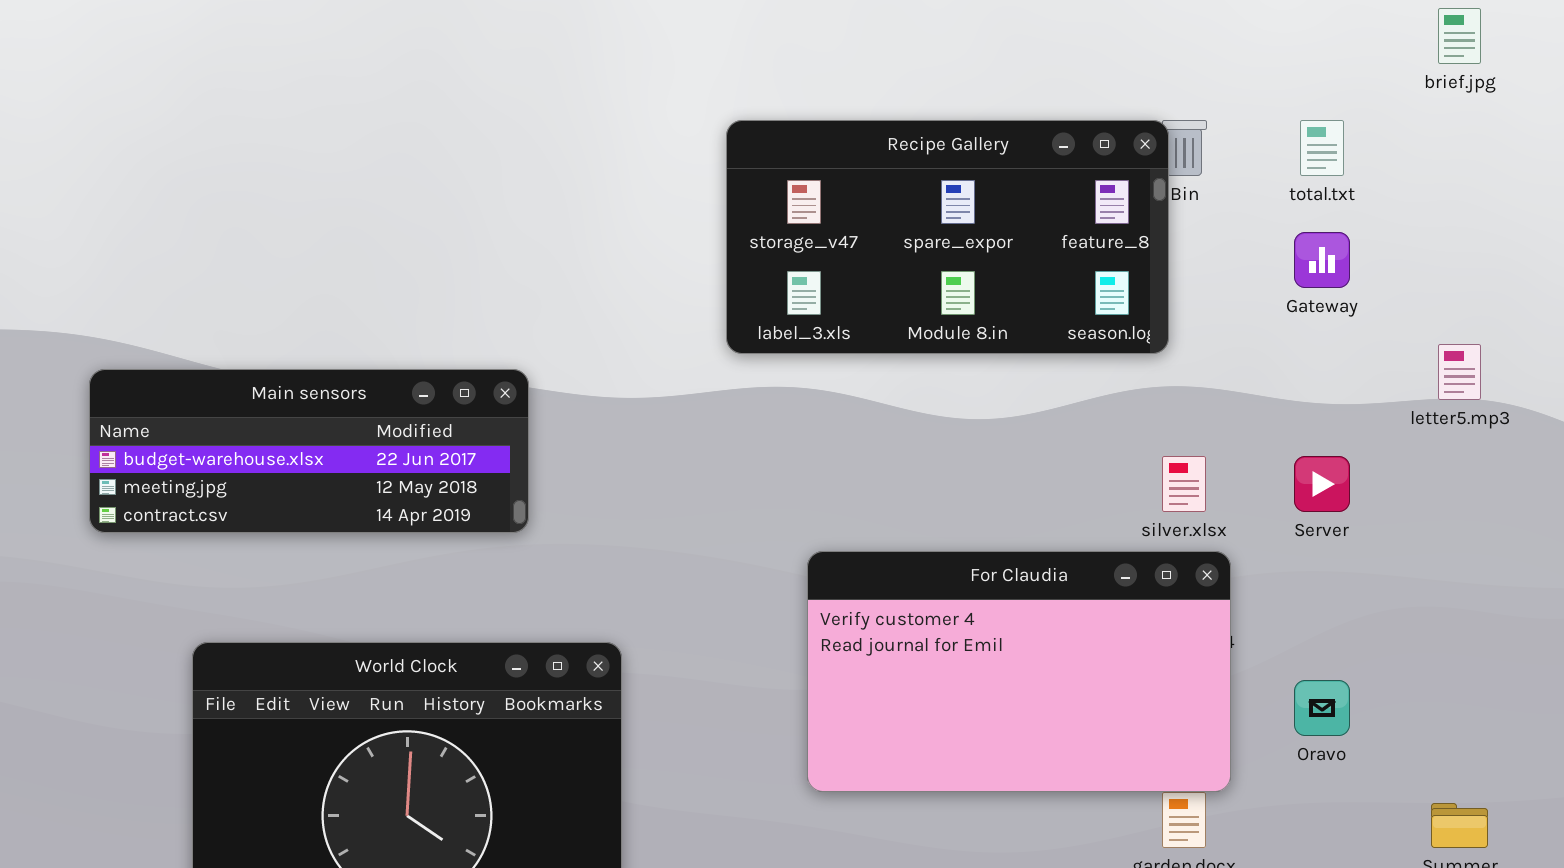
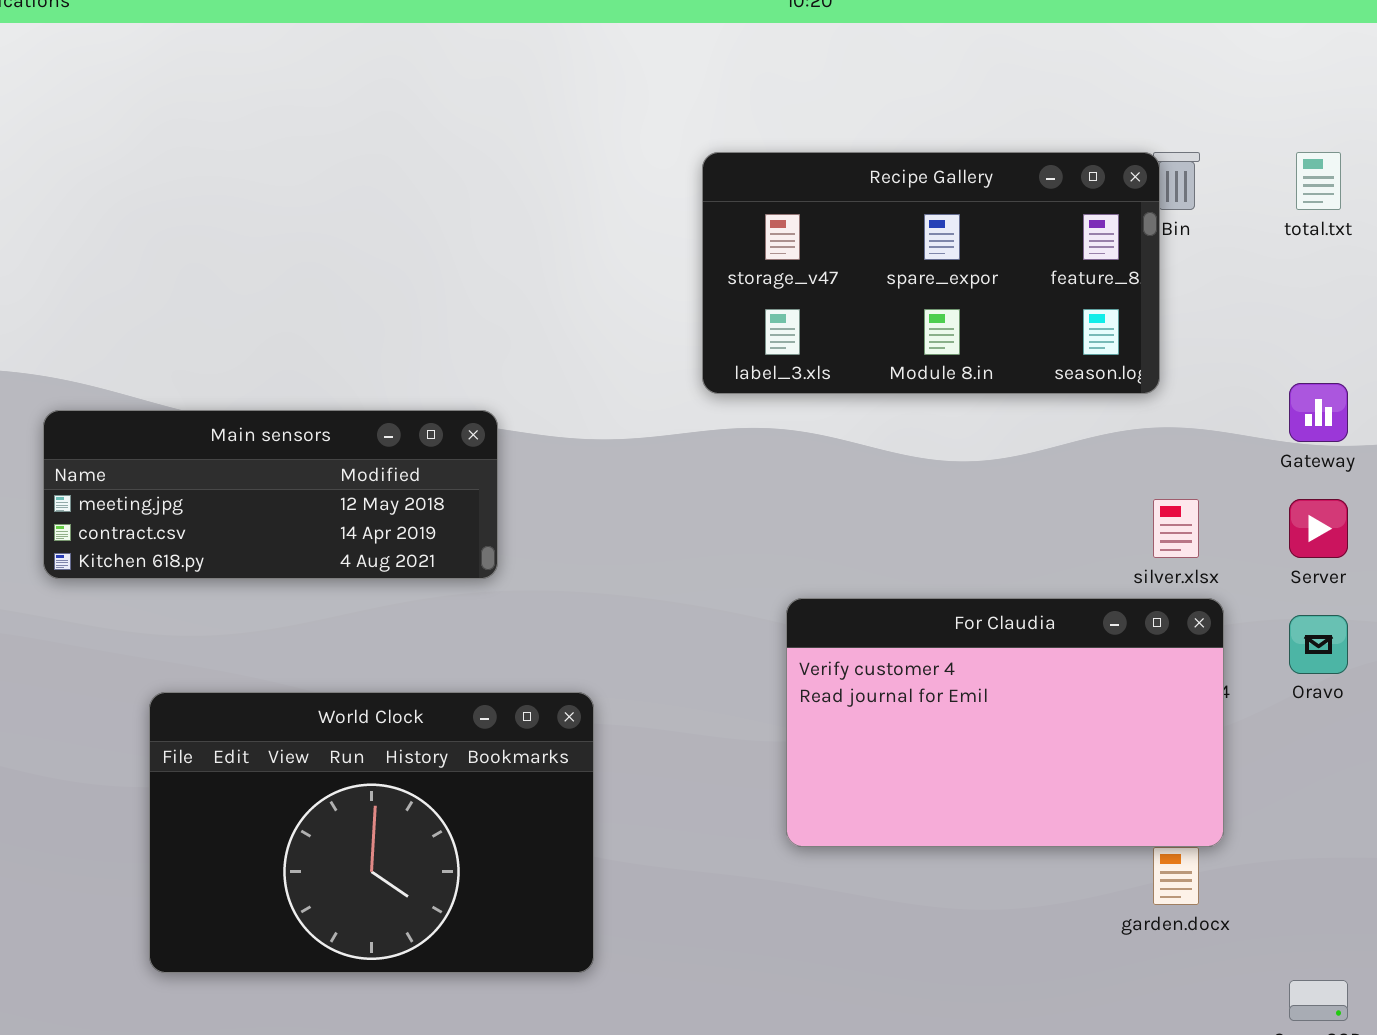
Gateway: [1294,232,1350,288] -> [1289,383,1348,442], moved
Main sensors: [89,369,529,533] -> [43,410,498,579], scrolled down 1 row
Oravo: [1294,680,1350,736] -> [1289,615,1348,674], moved

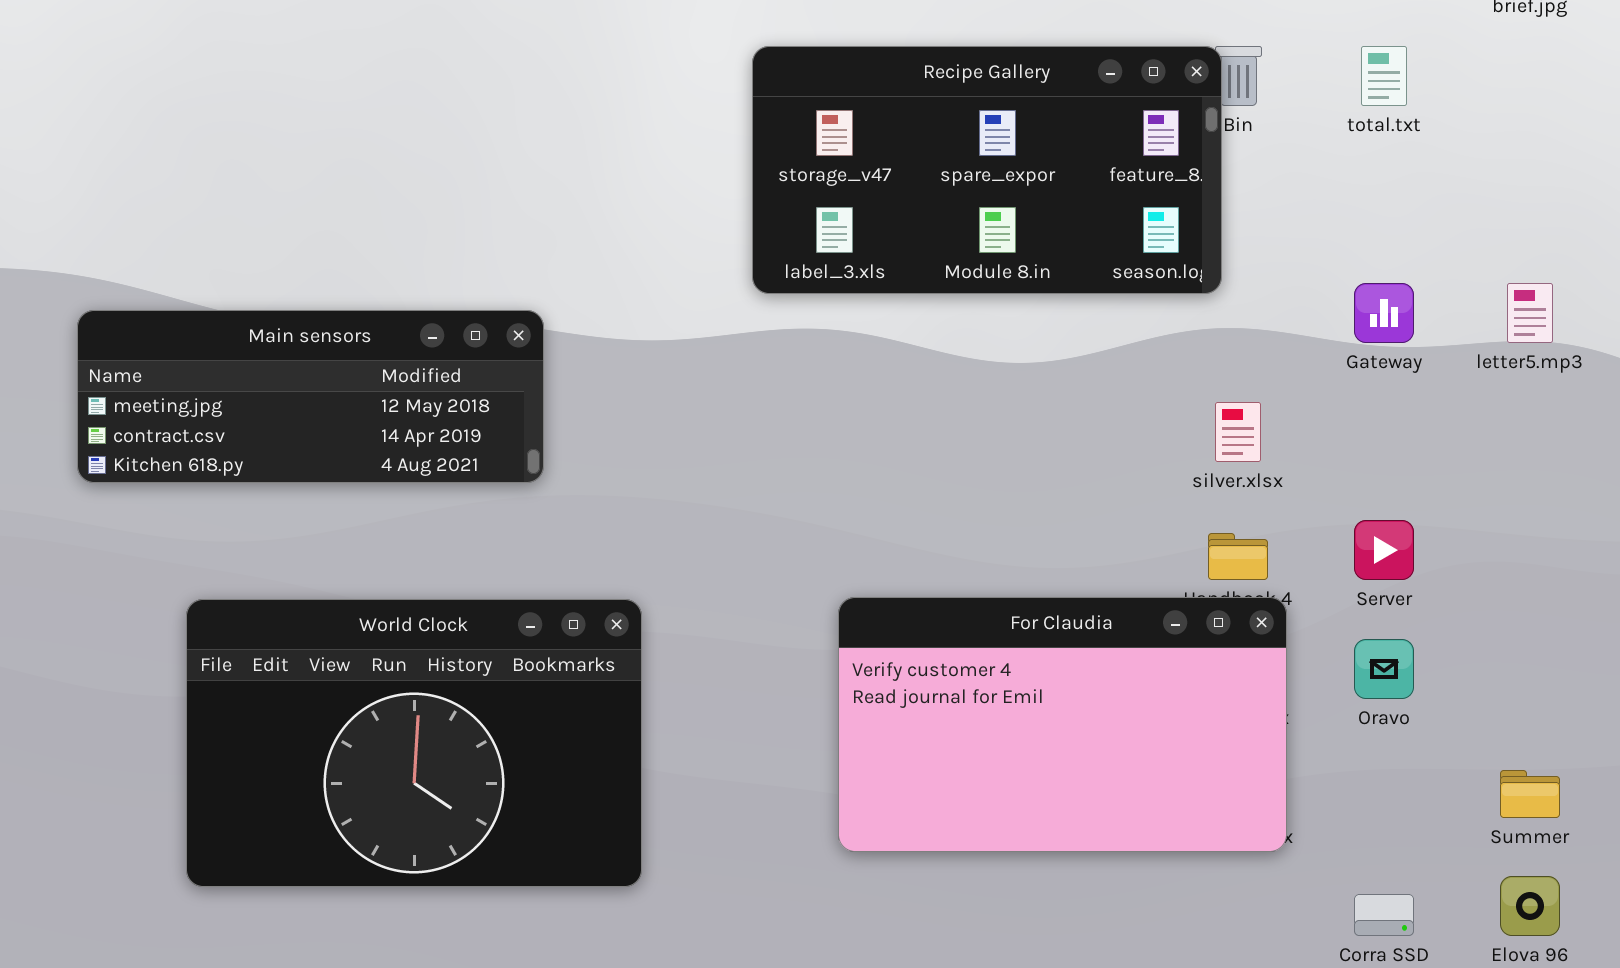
Server: [1289,499,1348,558] -> [1354,520,1414,580], moved
For Claudia: [786,598,1224,847] -> [838,597,1287,852], moved
Oravo: [1289,615,1348,674] -> [1354,639,1414,699], moved

